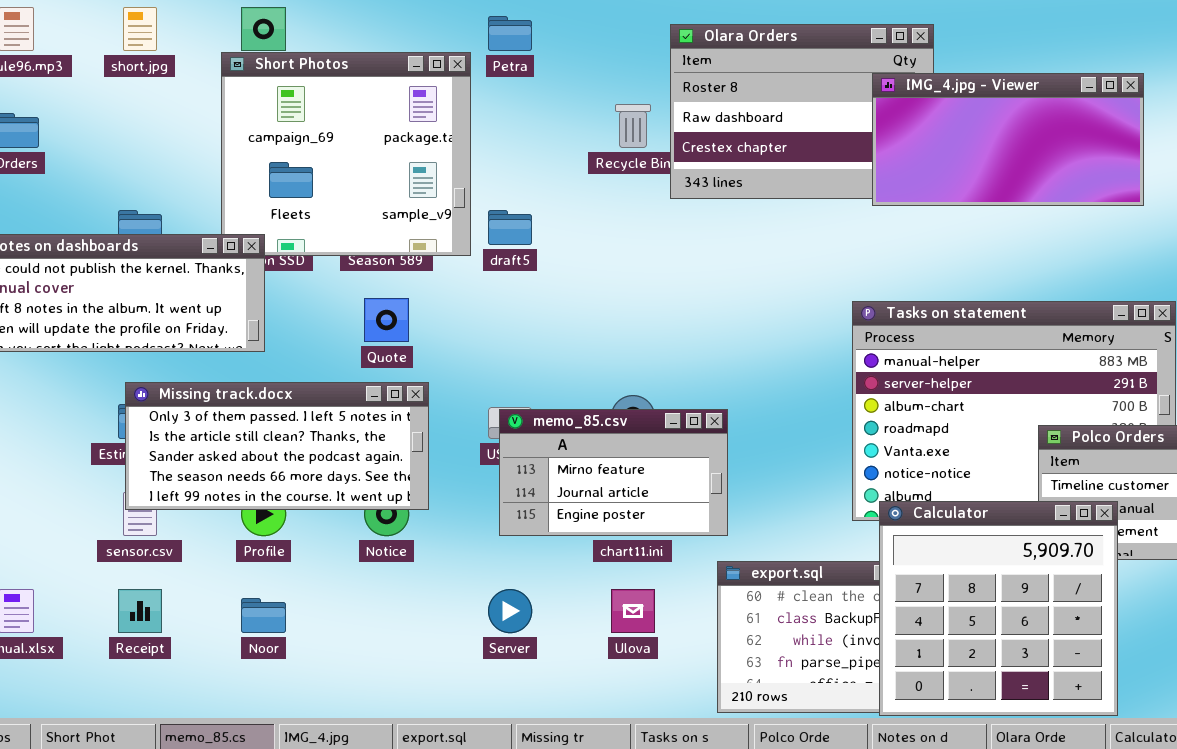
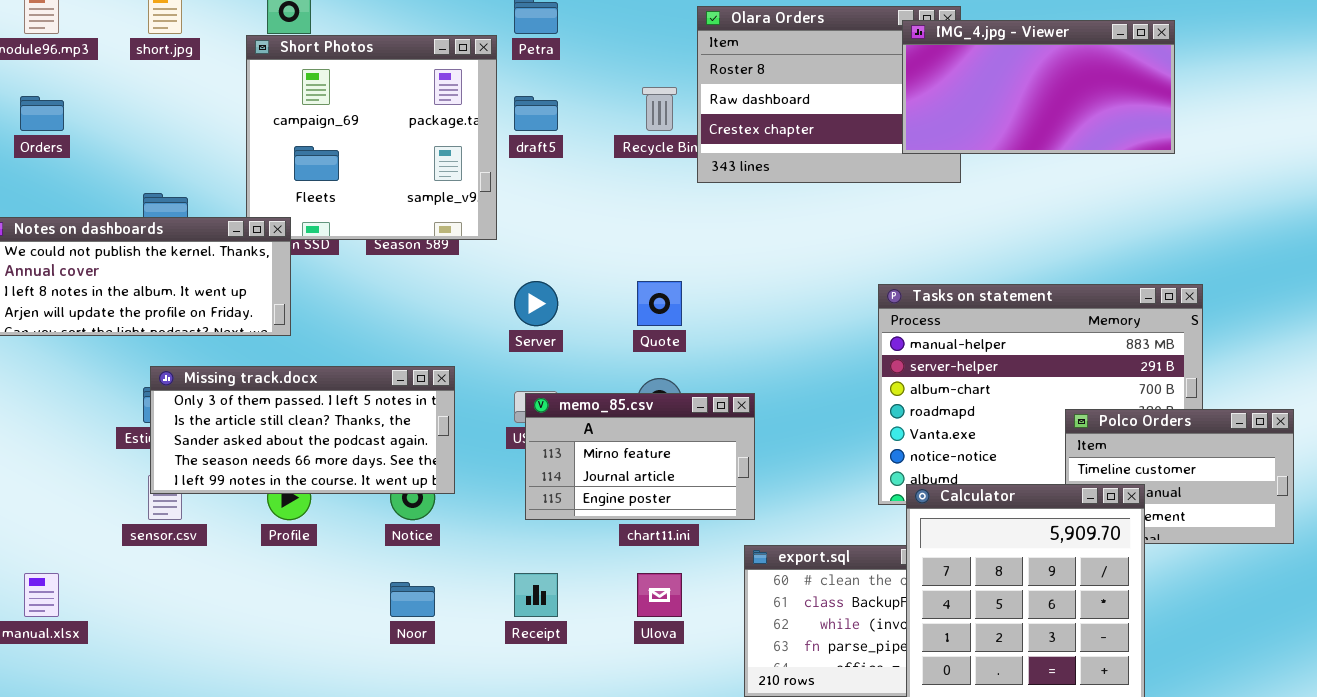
IMG_4.jpg - Viewer: [872,73,1144,206] -> [902,20,1175,154], moved
draft5: [488,210,532,245] -> [514,96,558,131], moved
Quote: [364,298,409,342] -> [637,281,682,326], moved
Receipt: [118,589,162,633] -> [514,573,558,617], moved
Server: [488,589,532,633] -> [514,281,558,326], moved
Noor: [241,598,286,633] -> [390,582,435,617], moved

